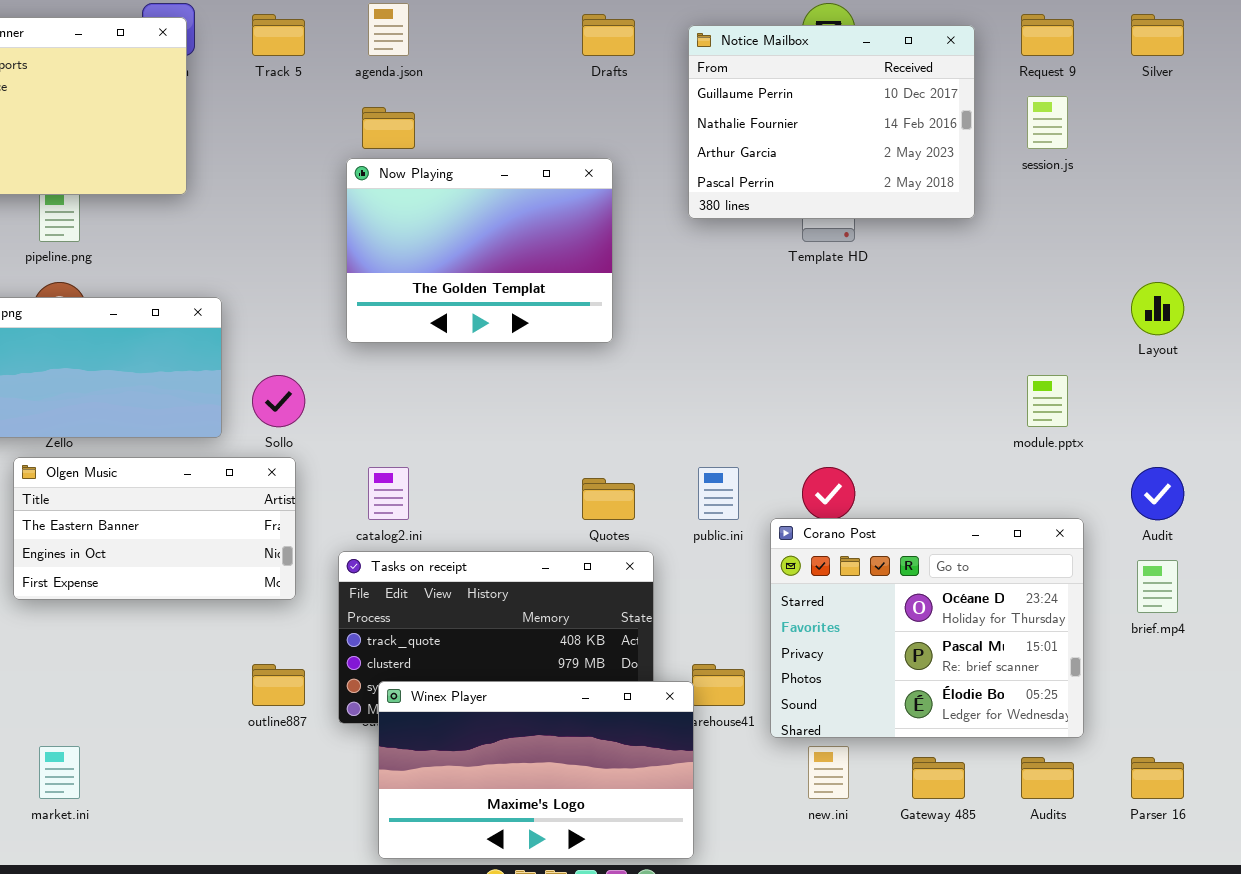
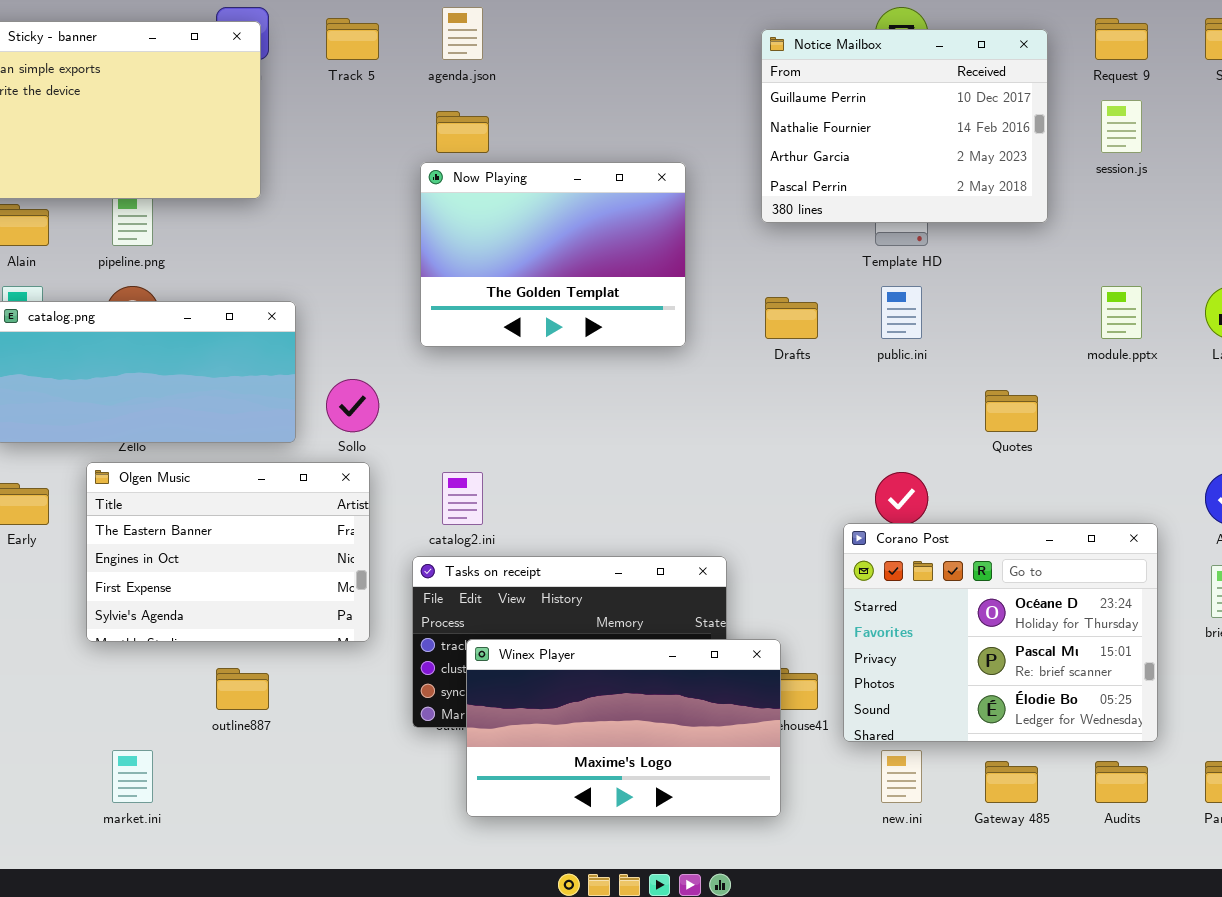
Drafts: [582,14,635,56] -> [765,297,818,339], moved
module.pptx: [1027,375,1068,427] -> [1101,286,1142,339], moved
Olgen Music: [13,457,296,600] -> [86,462,370,642], resized
public.ini: [698,467,739,520] -> [881,286,922,339], moved
Quotes: [582,478,635,520] -> [985,390,1038,432], moved
outline887: [252,664,305,706] -> [216,668,269,710], moved
Winex Player: [378,681,694,859] -> [466,639,781,817], moved

